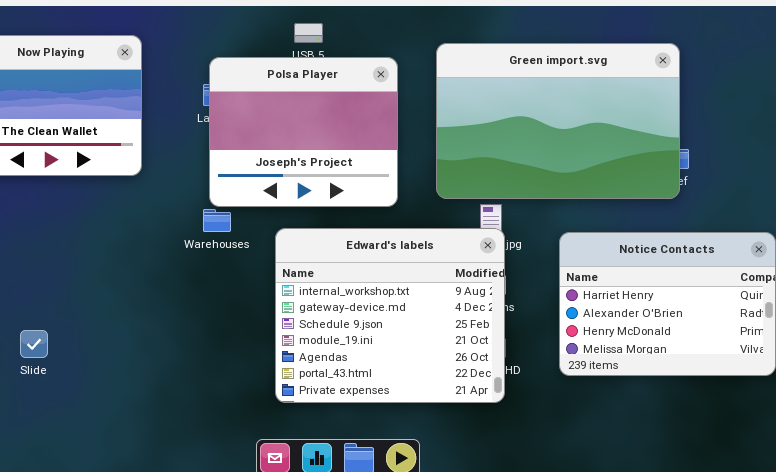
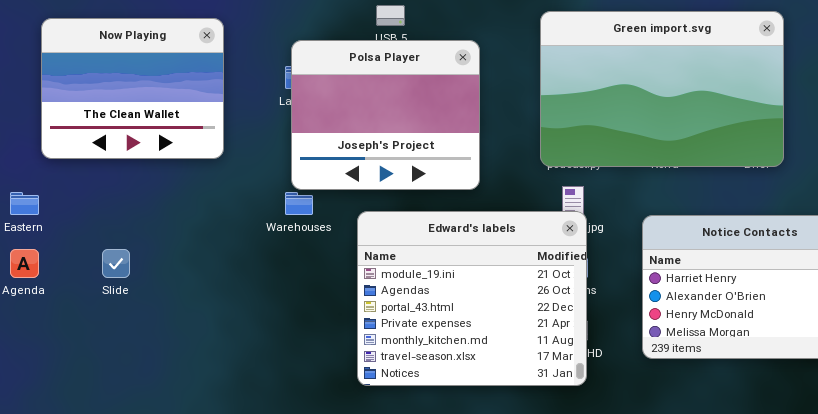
Green import.svg: [436,43,680,199] -> [540,11,784,167], moved
Edward's labels: [275,228,505,403] -> [357,211,587,386], scrolled down 3 rows
Slide: [20,330,48,358] -> [102,249,130,278], moved

